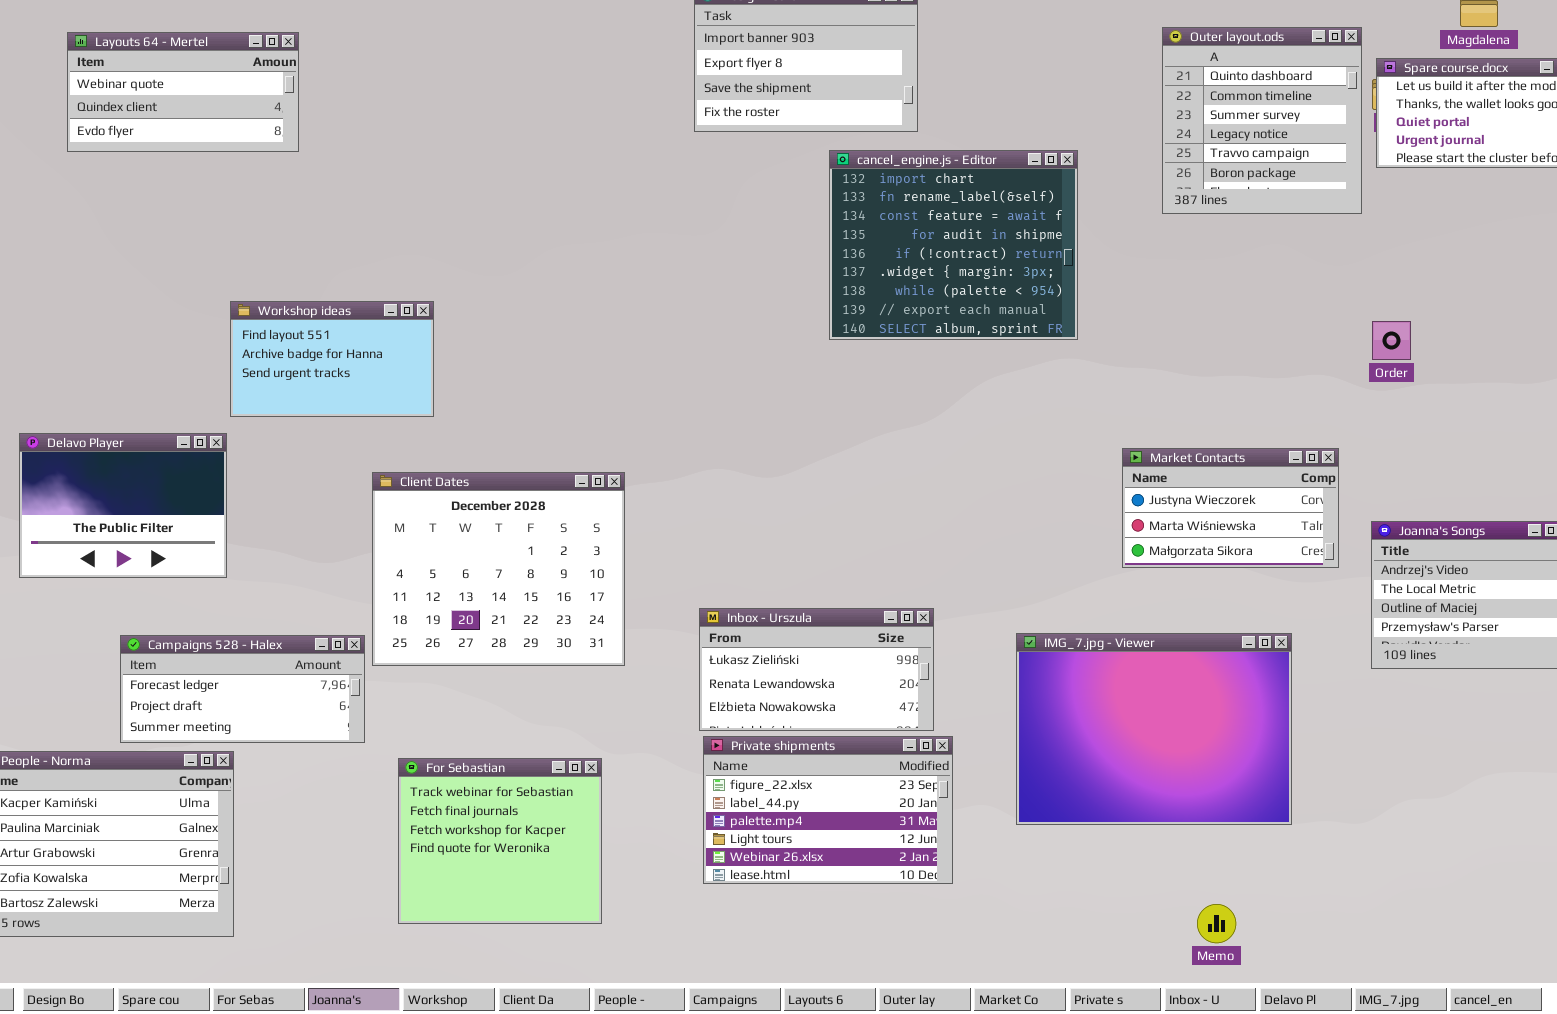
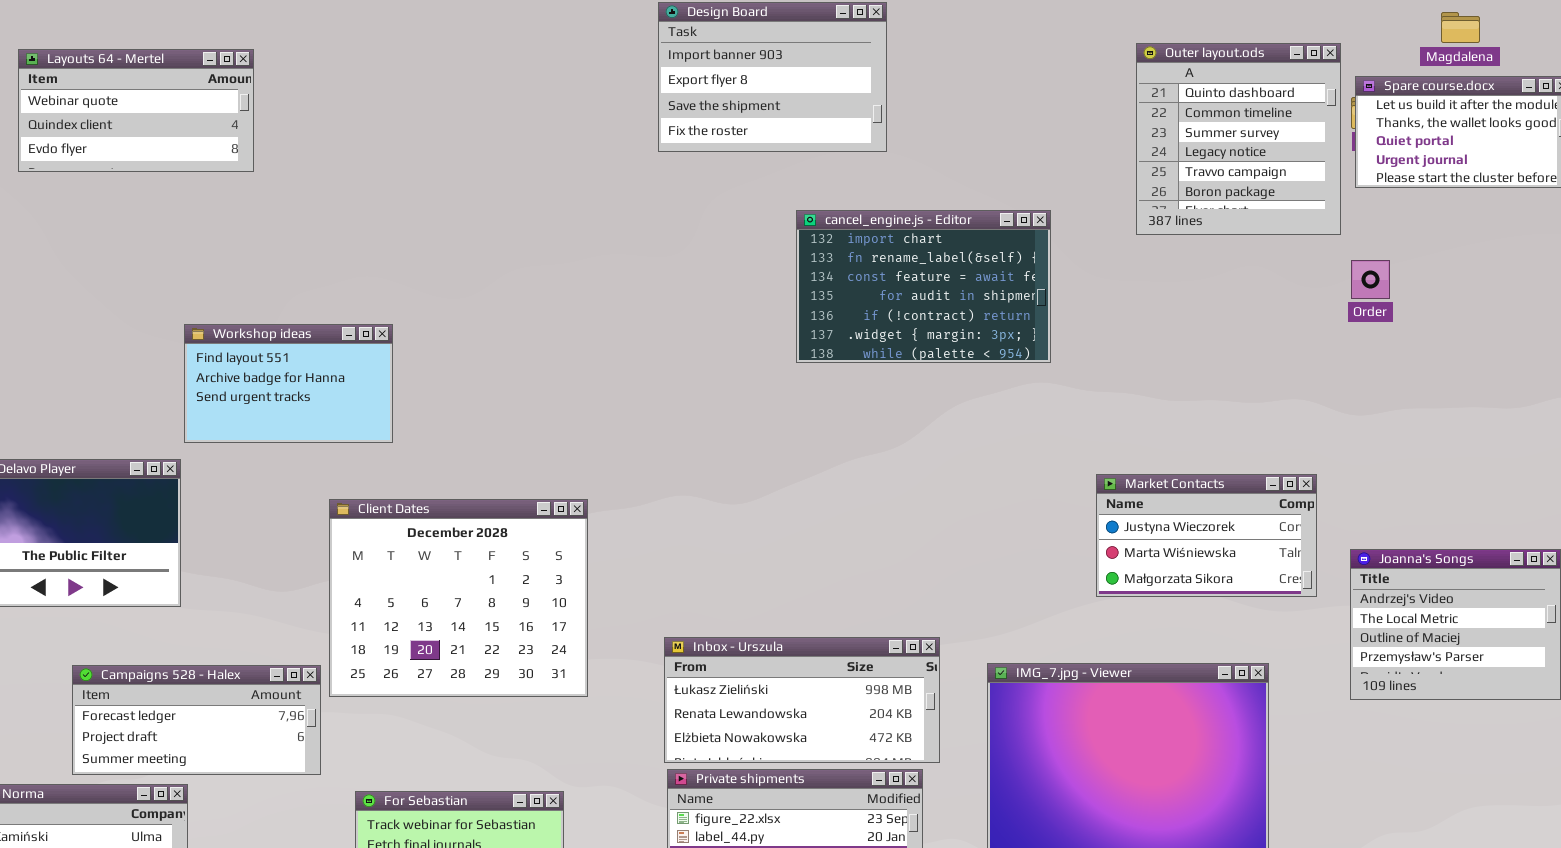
cancel_engine.js - Editor: [829,150,1078,340] -> [796,210,1051,363], resized
Order: [1372,321,1411,360] -> [1351,260,1390,299], moved
Inbox - Urszula: [699,608,934,731] -> [664,637,940,763], resized

